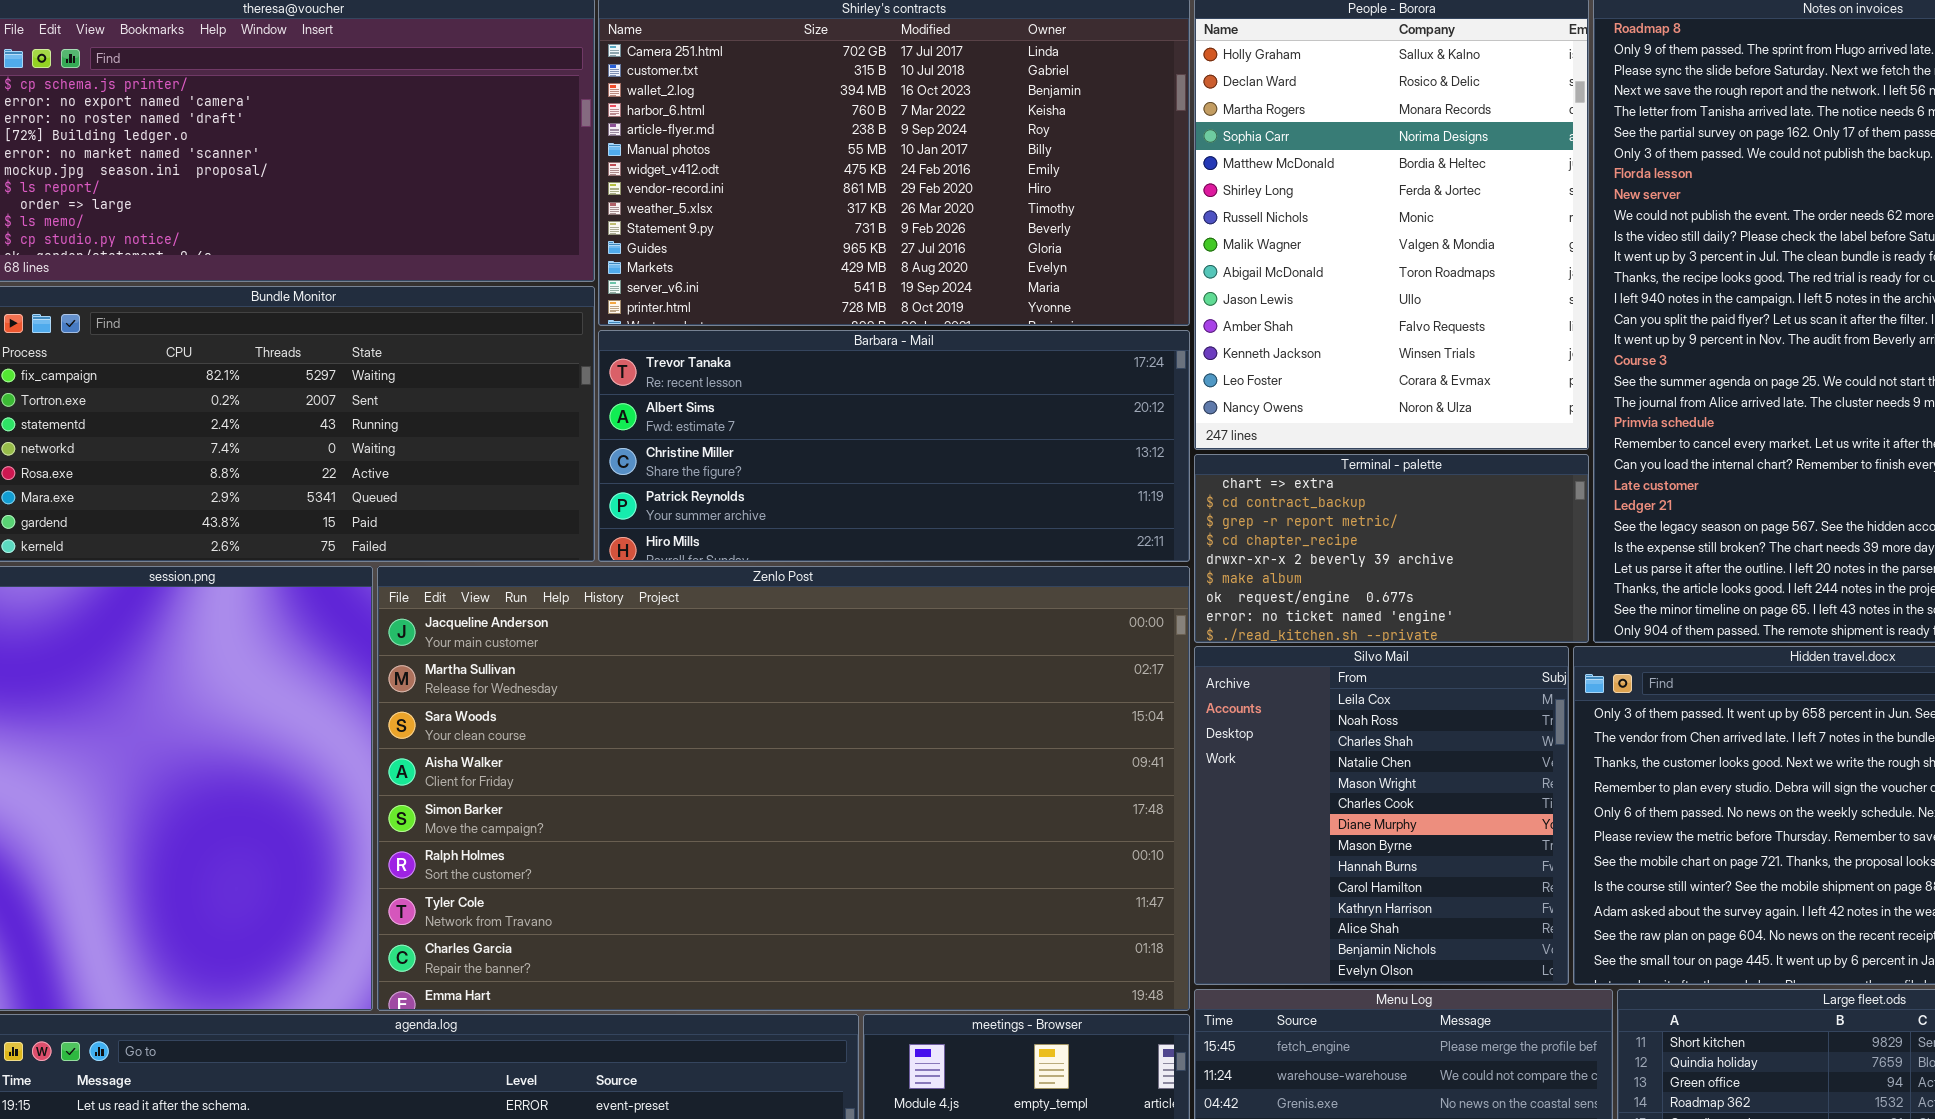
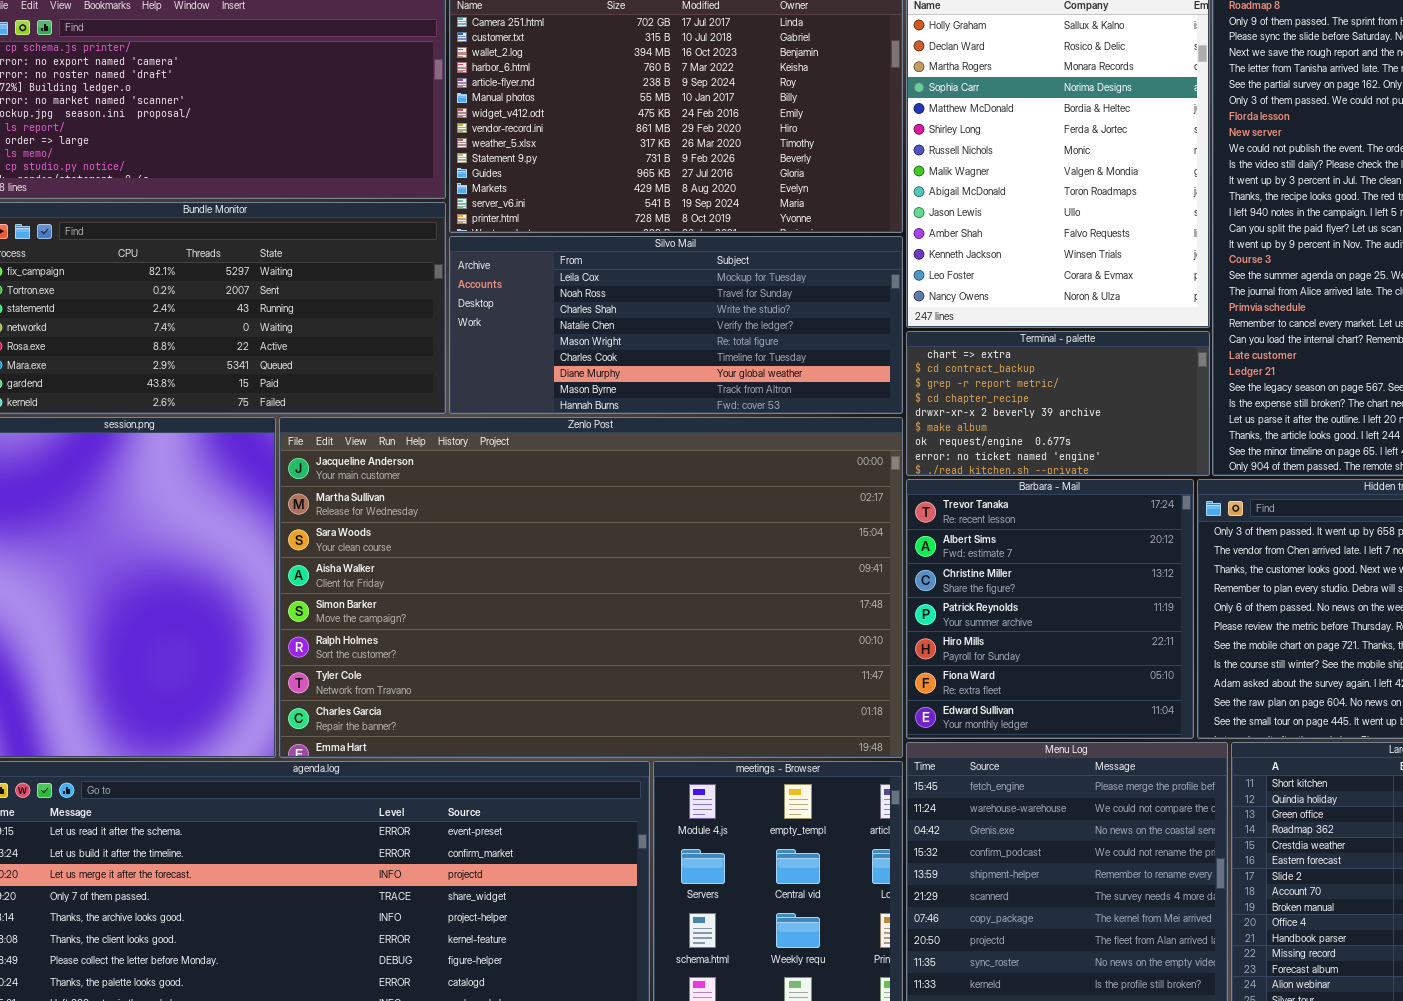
Barbara - Mail: [598,330,1190,562] -> [906,479,1194,739], moved, resized
Silvo Mail: [1194,646,1569,985] -> [449,236,903,414], moved, resized

